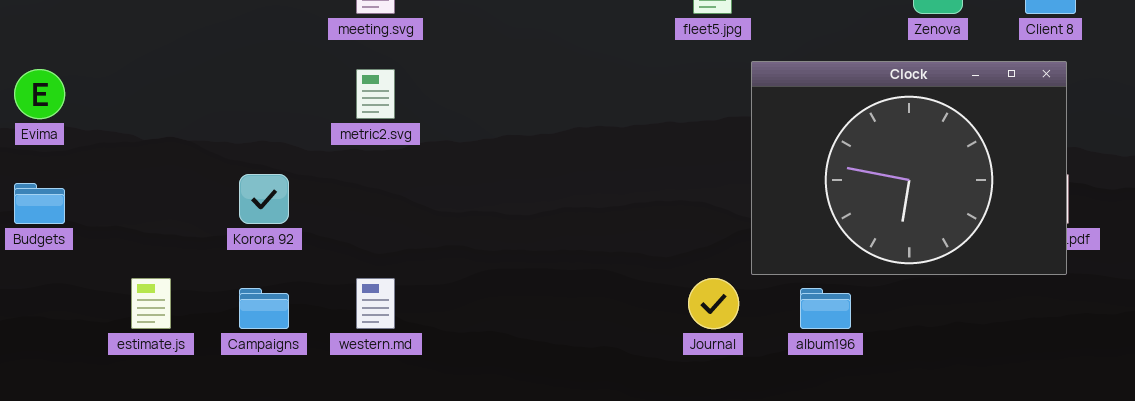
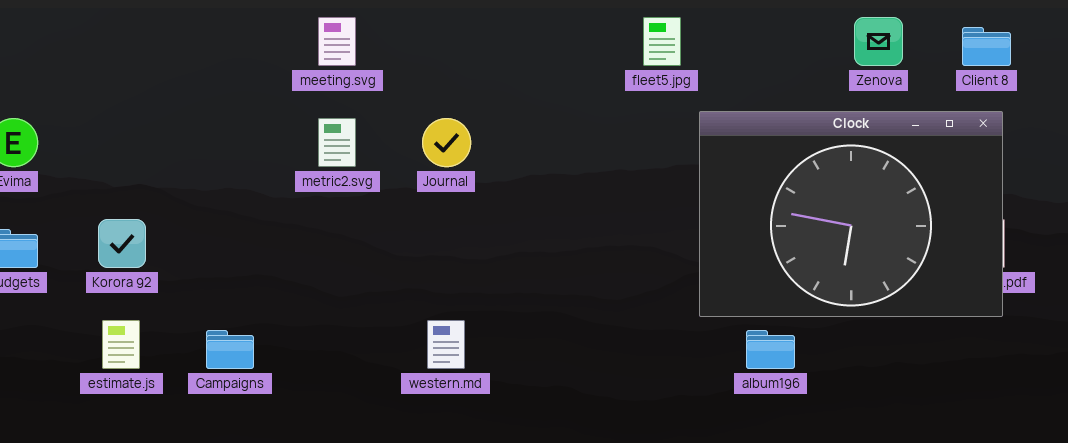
Korora 92: [239,174,289,224] -> [98,219,146,268], moved
western.md: [356,278,395,329] -> [427,320,465,369], moved
Journal: [688,278,739,329] -> [422,118,471,167], moved

